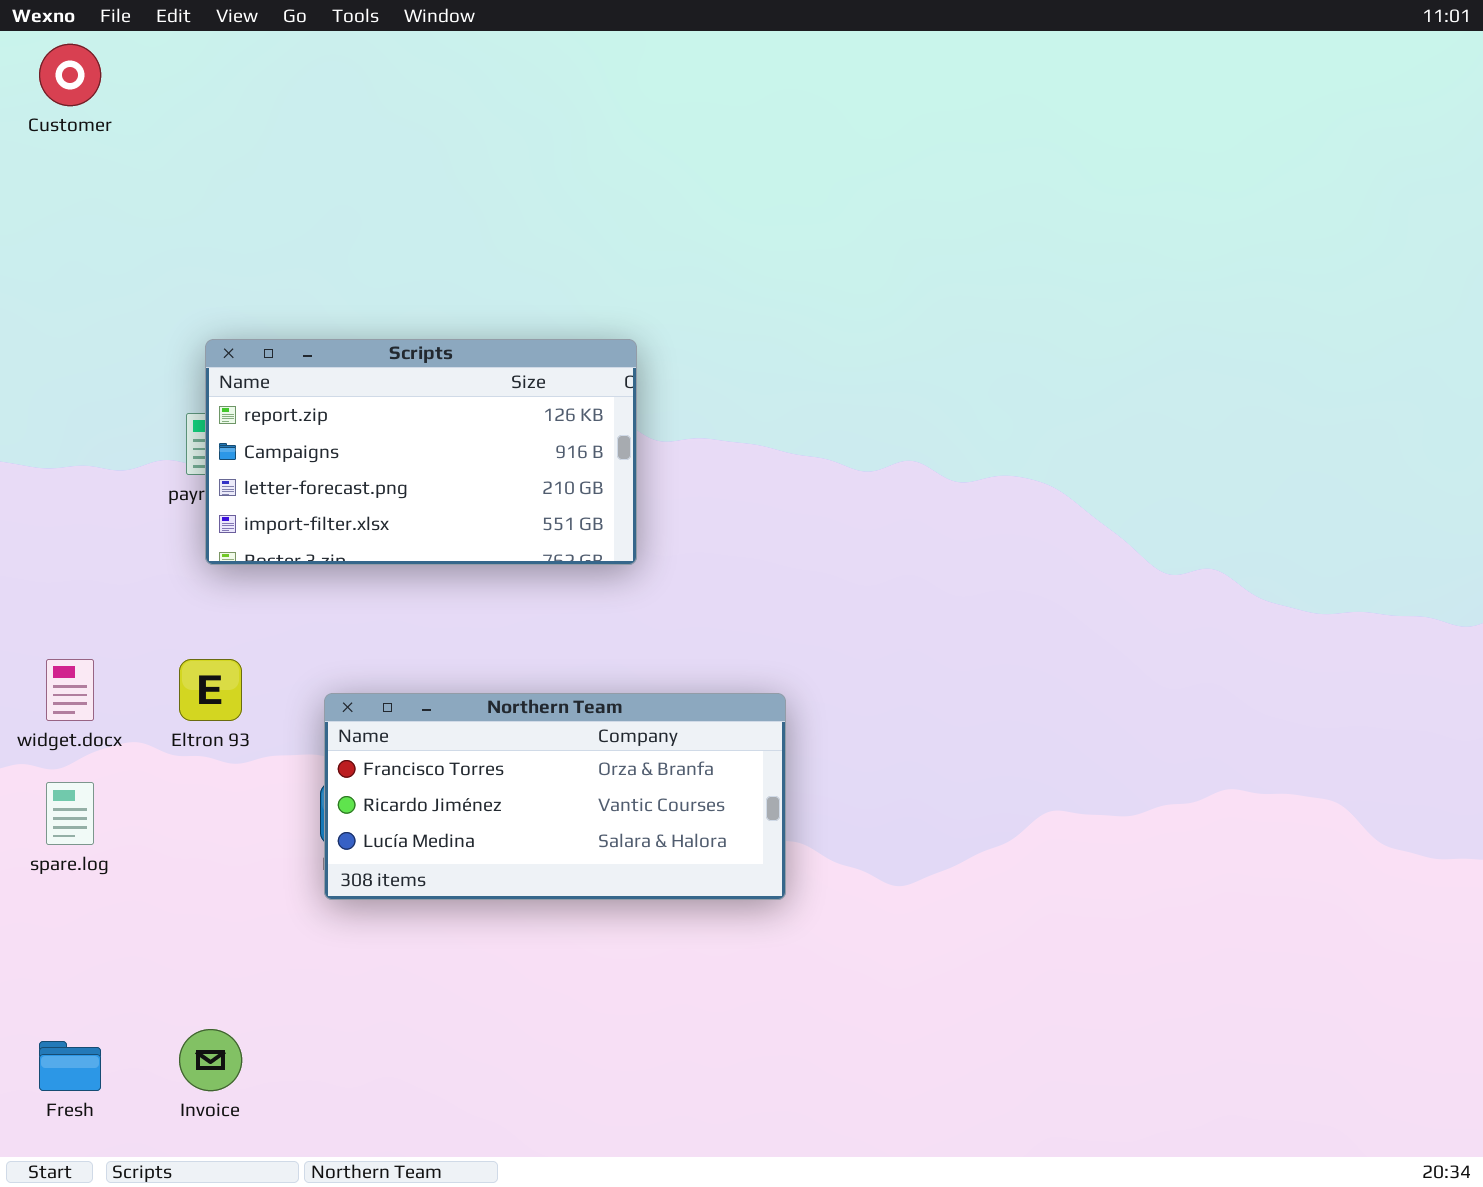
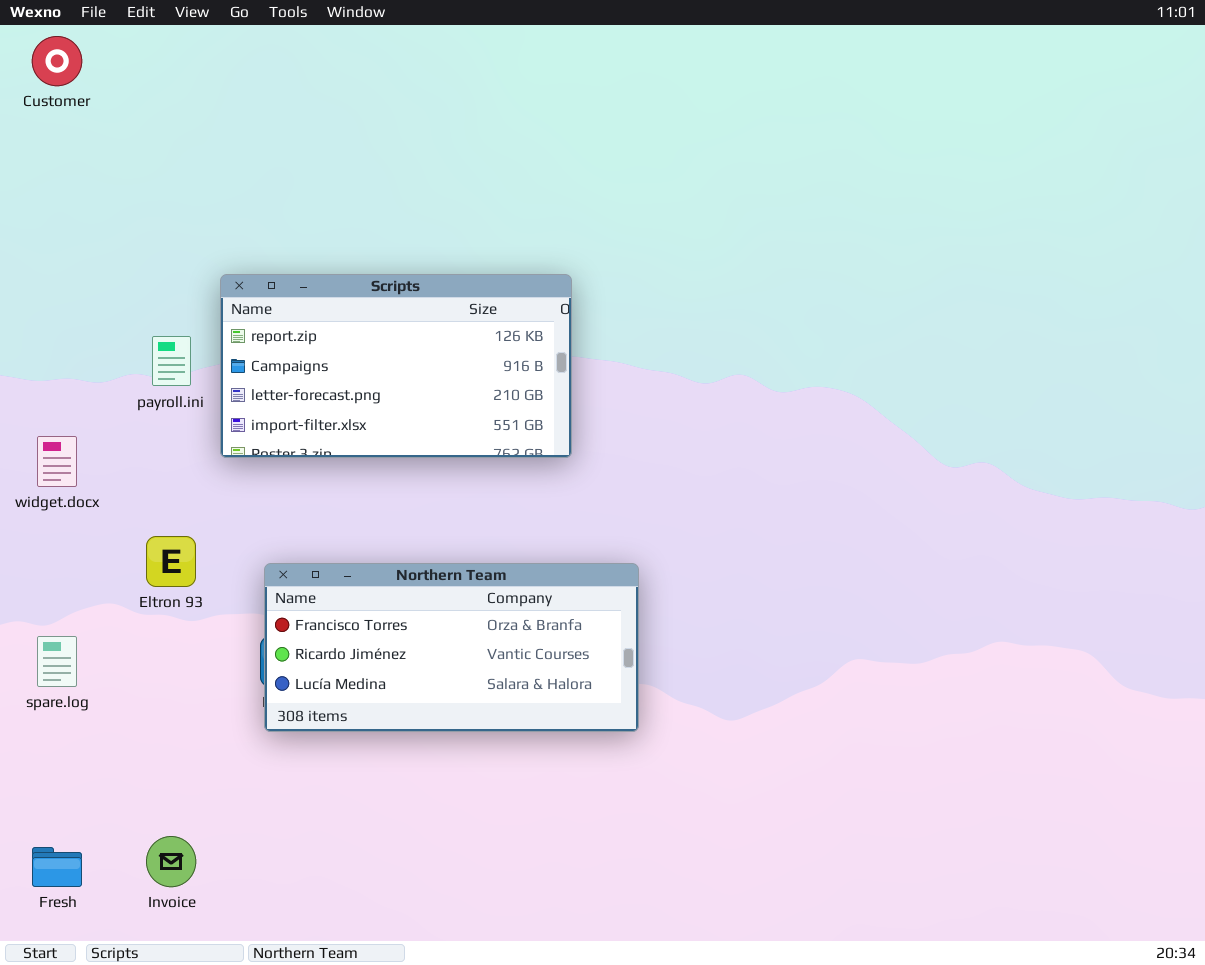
Scripts: [205,339,637,565] -> [220,274,572,458], moved
widget.docx: [46,659,94,721] -> [37,436,77,487], moved

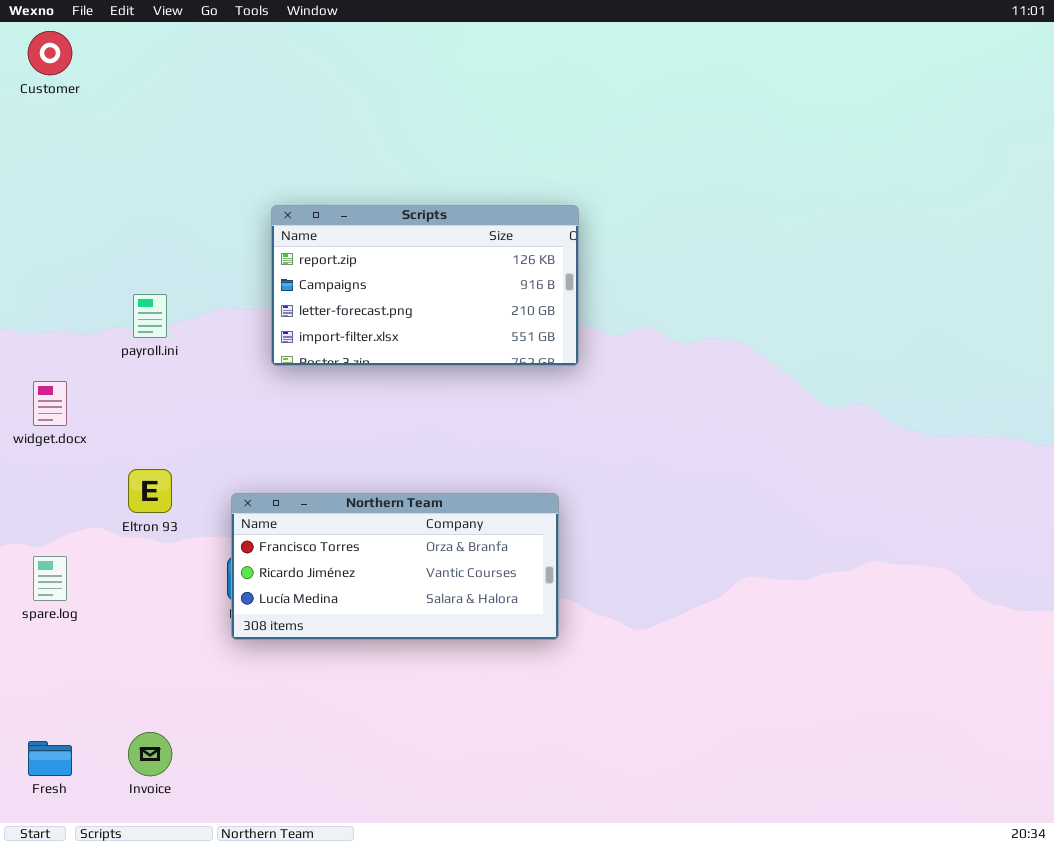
Scripts: [220,274,572,458] -> [271,205,579,366], moved

